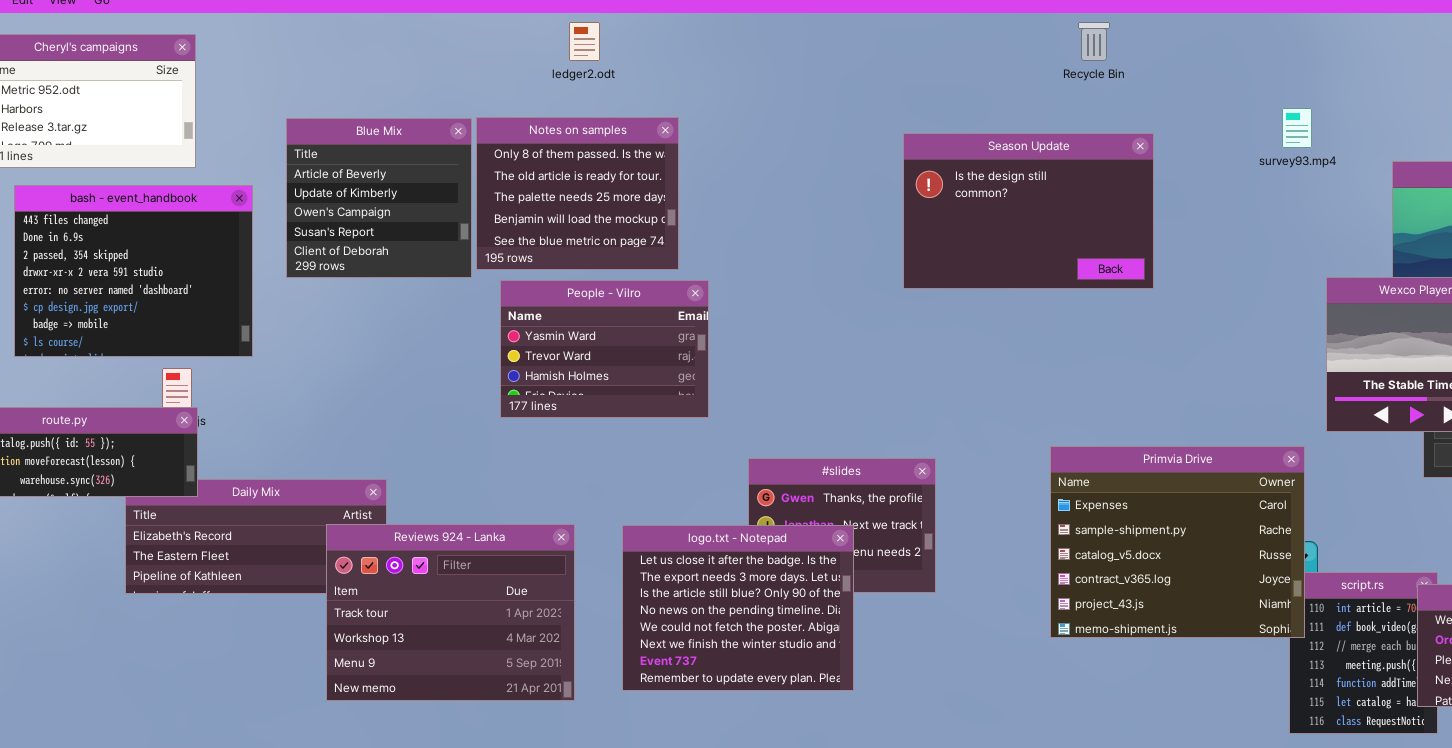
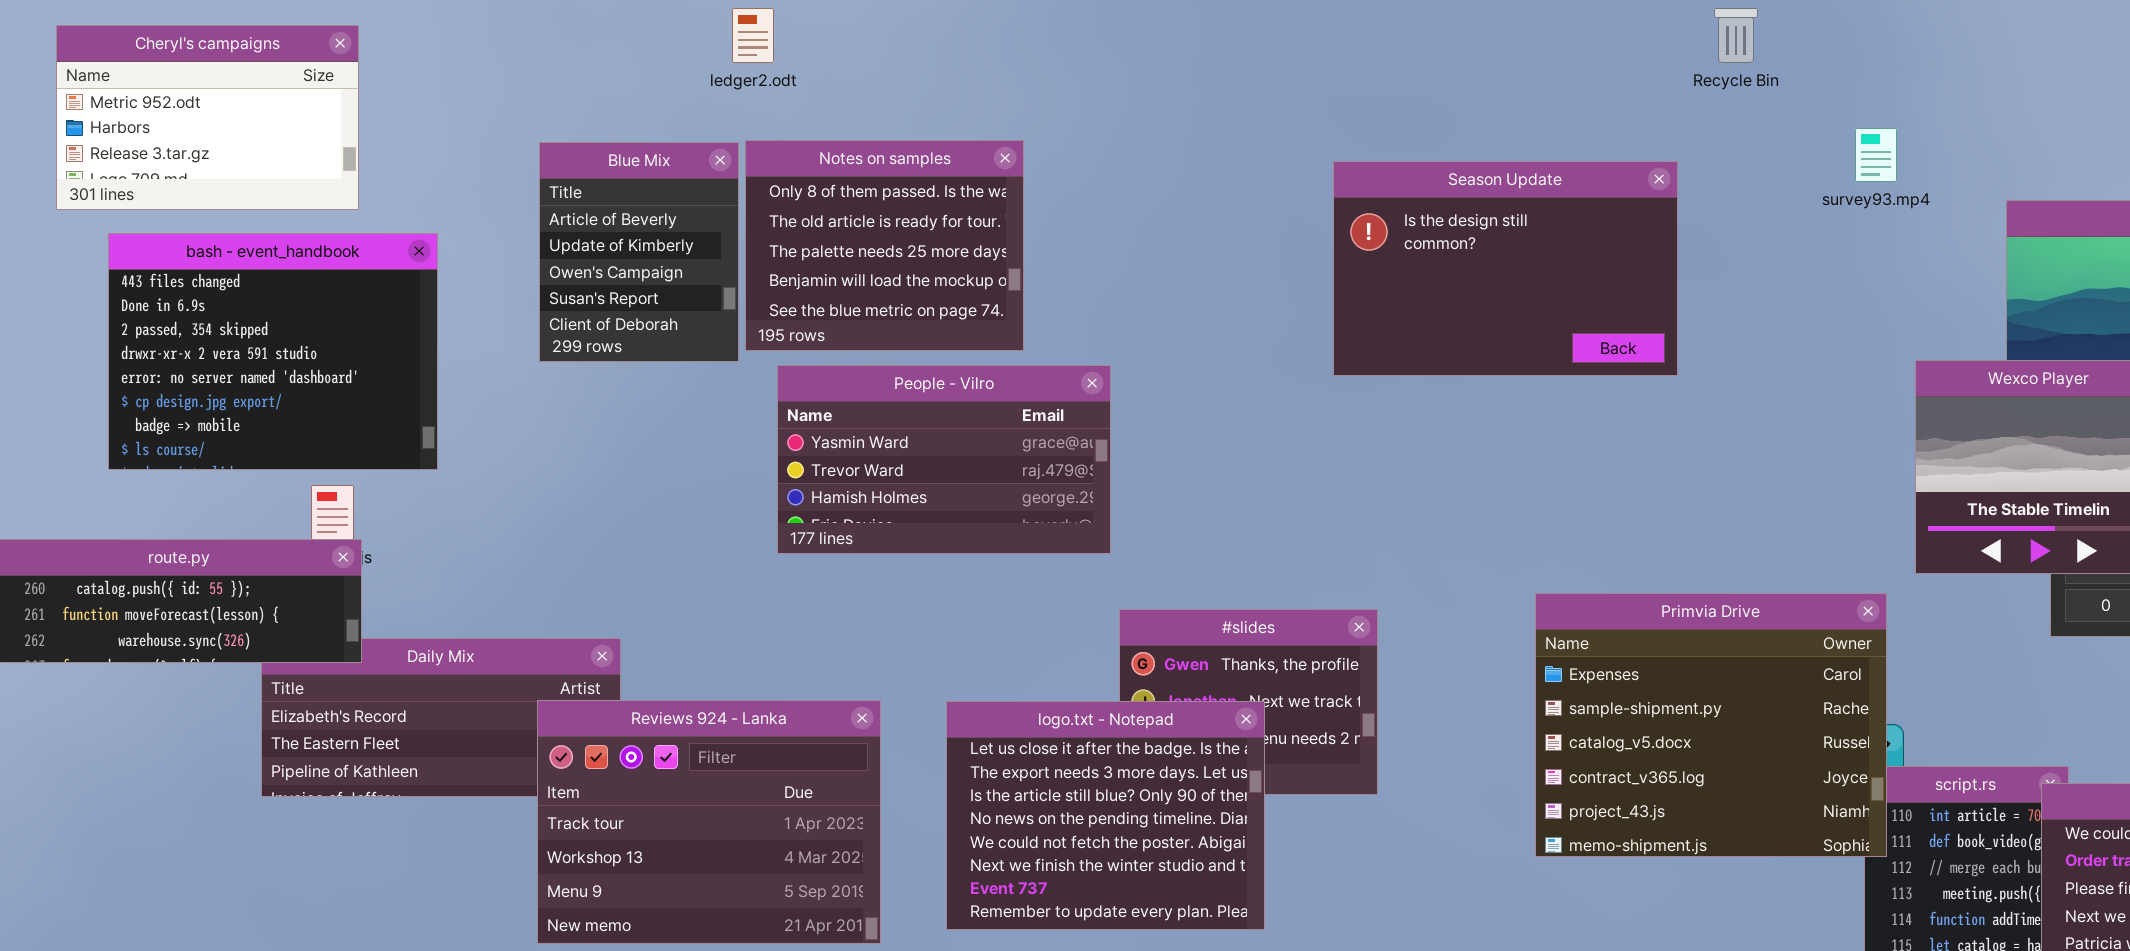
ledger2.odt: [569,22,600,61] -> [732,8,774,63], moved
Recycle Bin: [1078,22,1110,61] -> [1714,8,1758,63], moved
Blue Mix: [286,118,472,278] -> [539,142,739,362], resized
People - Vilro: [500,280,709,418] -> [777,365,1111,554], resized

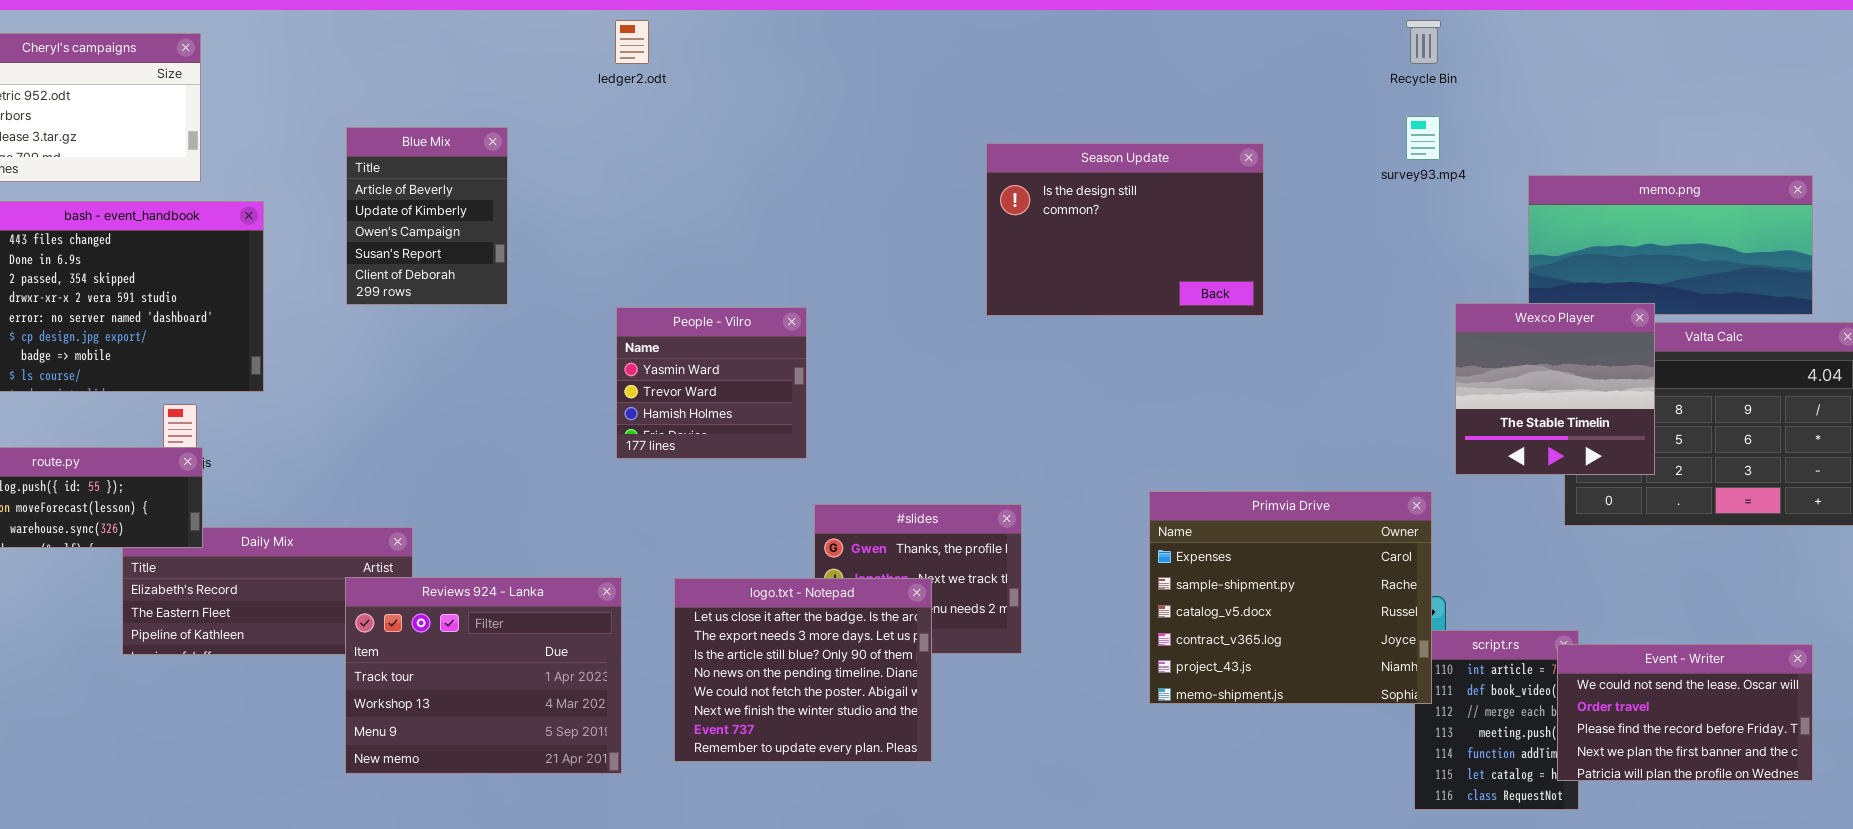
ledger2.odt: [732,8,774,63] -> [615,20,649,64], moved
Recycle Bin: [1714,8,1758,63] -> [1406,20,1441,64], moved
Notes on samples: [745,140,1024,351] -> none, closed
People - Vilro: [777,365,1111,554] -> [616,307,807,459], resized

